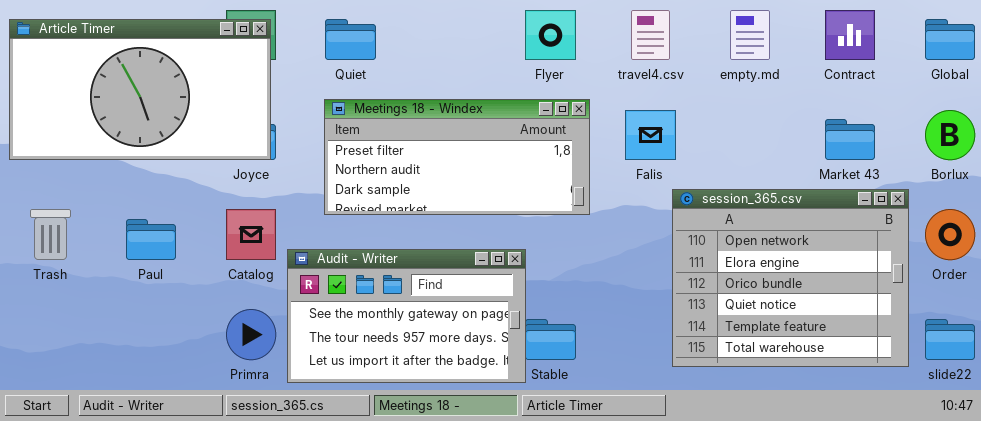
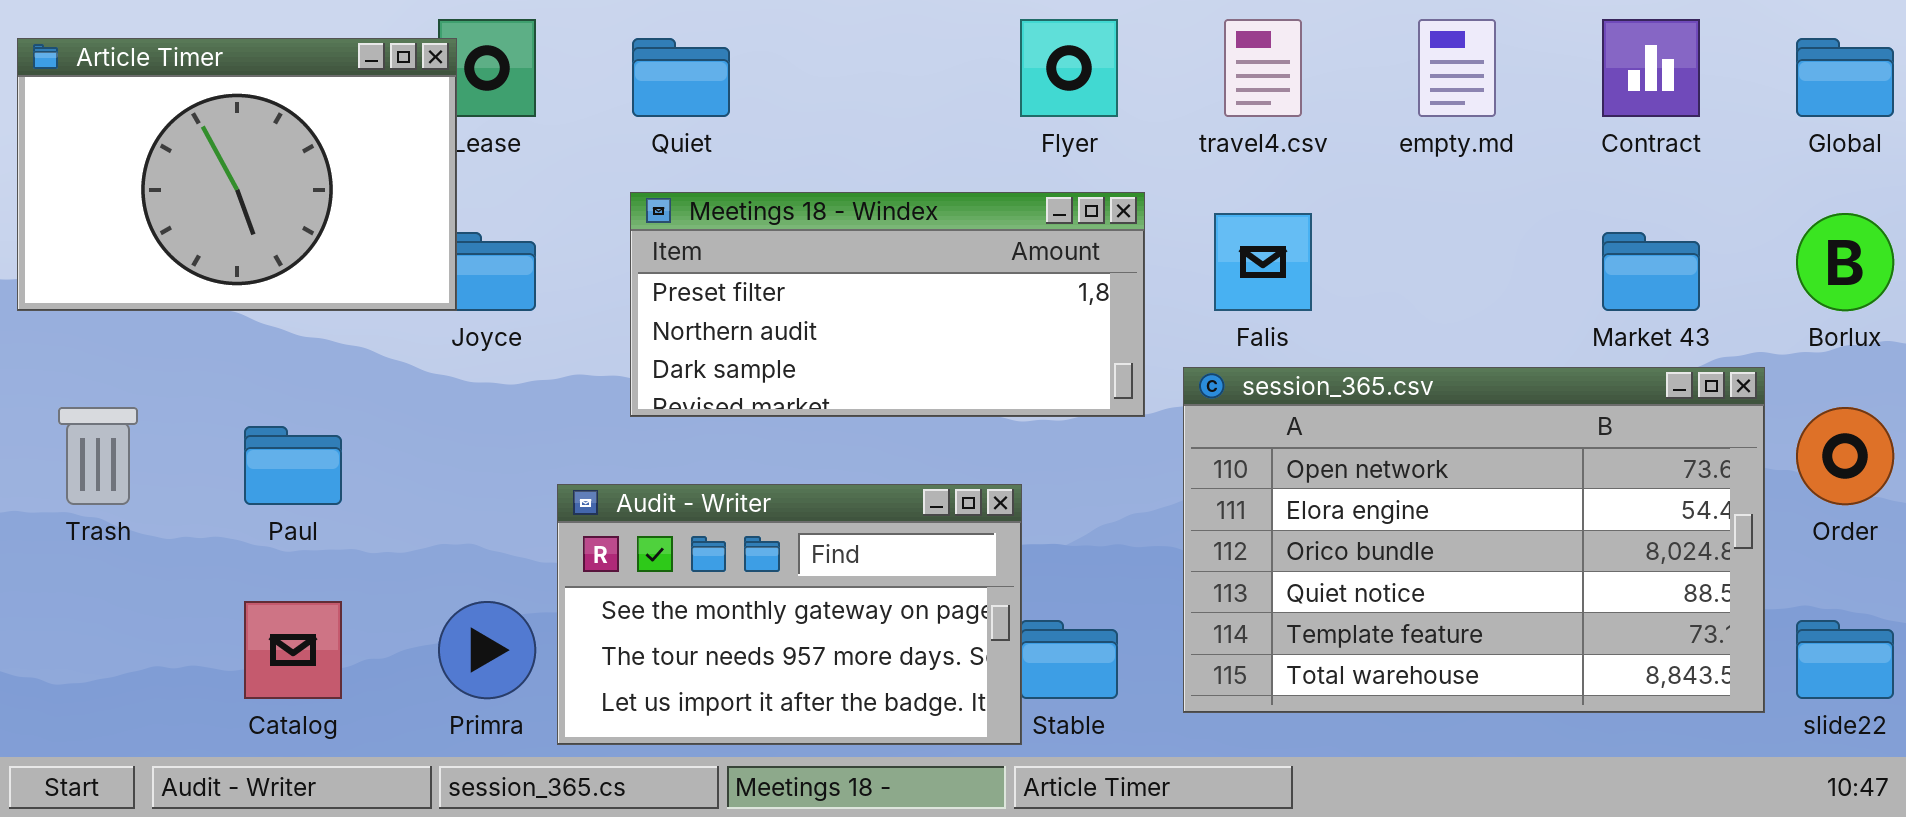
Article Timer: [9,19,271,160] -> [17,38,457,311], resized
session_365.csv: [672,189,909,367] -> [1183,367,1765,713], resized
Catalog: [226,209,276,260] -> [244,601,342,699], moved

